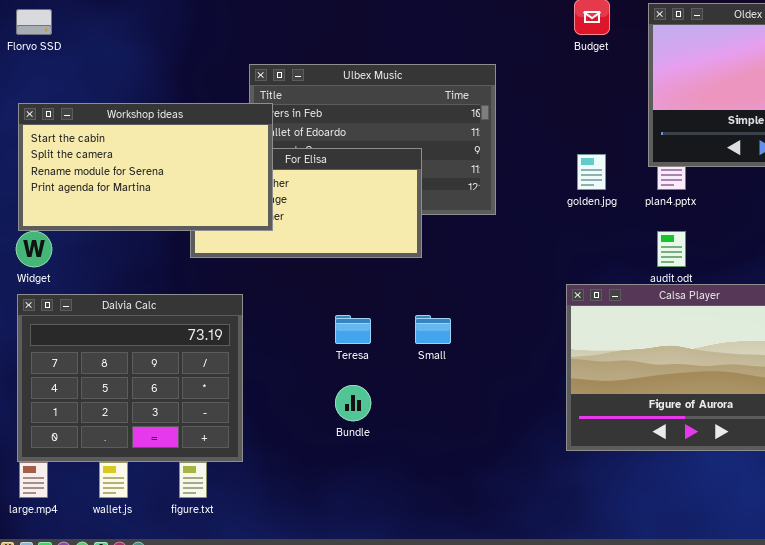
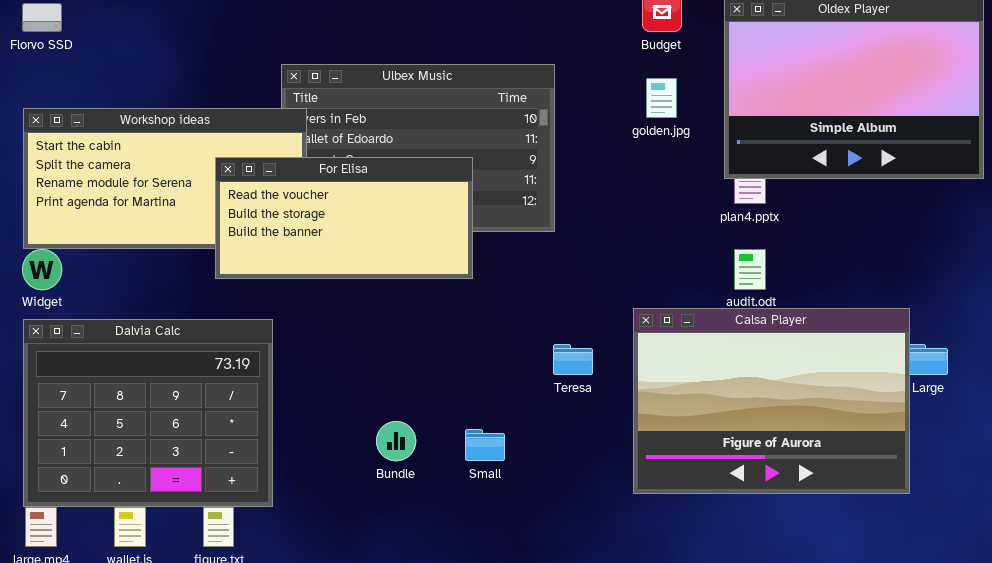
For Elisa: [190,148,422,258] -> [215,157,473,279], raised
golden.jpg: [577,154,606,190] -> [646,78,677,118], moved
Teresa: [335,315,371,344] -> [553,344,593,375], moved
Small: [415,315,451,344] -> [465,429,505,461], moved

